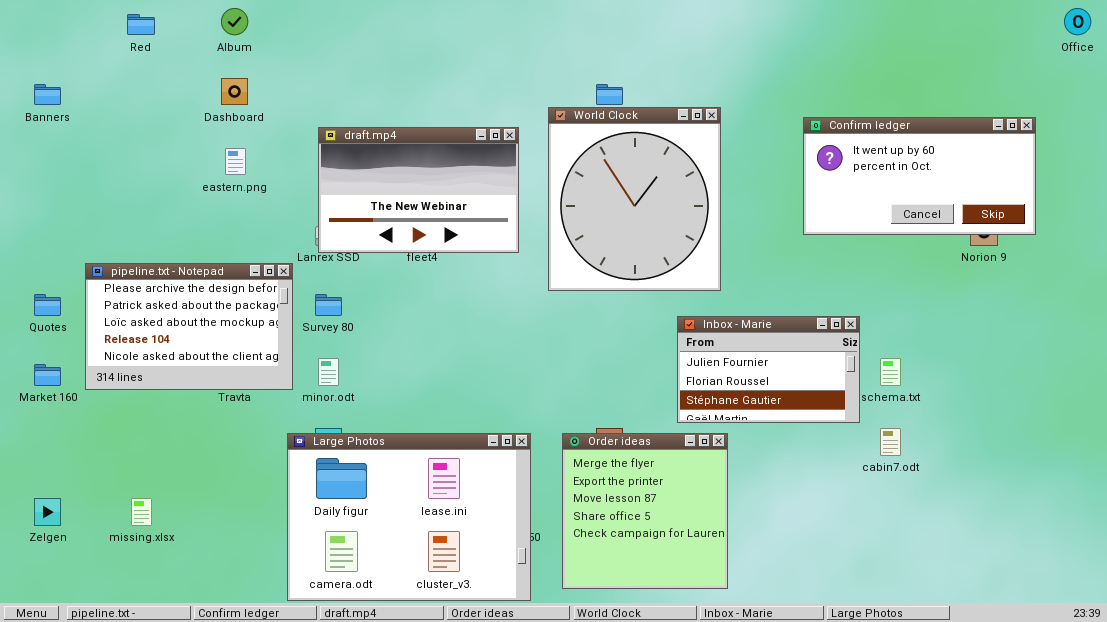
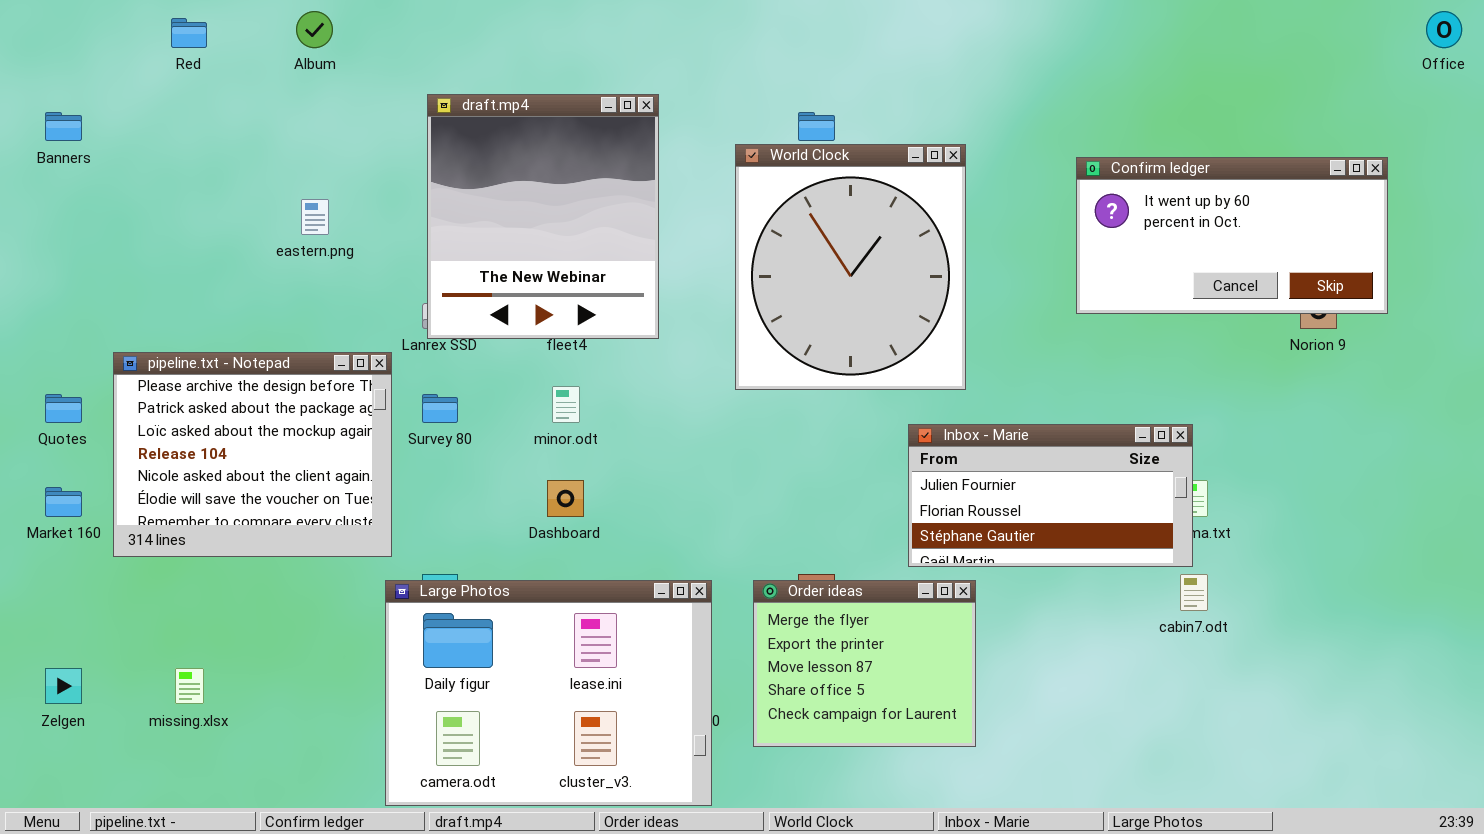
Dashboard: [221,78,248,105] -> [547,480,584,517], moved
draft.mp4: [318,127,519,253] -> [427,94,659,339], resized
pipeline.txt - Notepad: [85,263,293,390] -> [113,352,392,557], resized
Inbox - Marie: [677,316,860,423] -> [908,424,1193,567], resized
minor.odt: [318,358,339,386] -> [552,386,580,423], moved
Order ideas: [562,433,728,589] -> [753,580,976,747], resized

